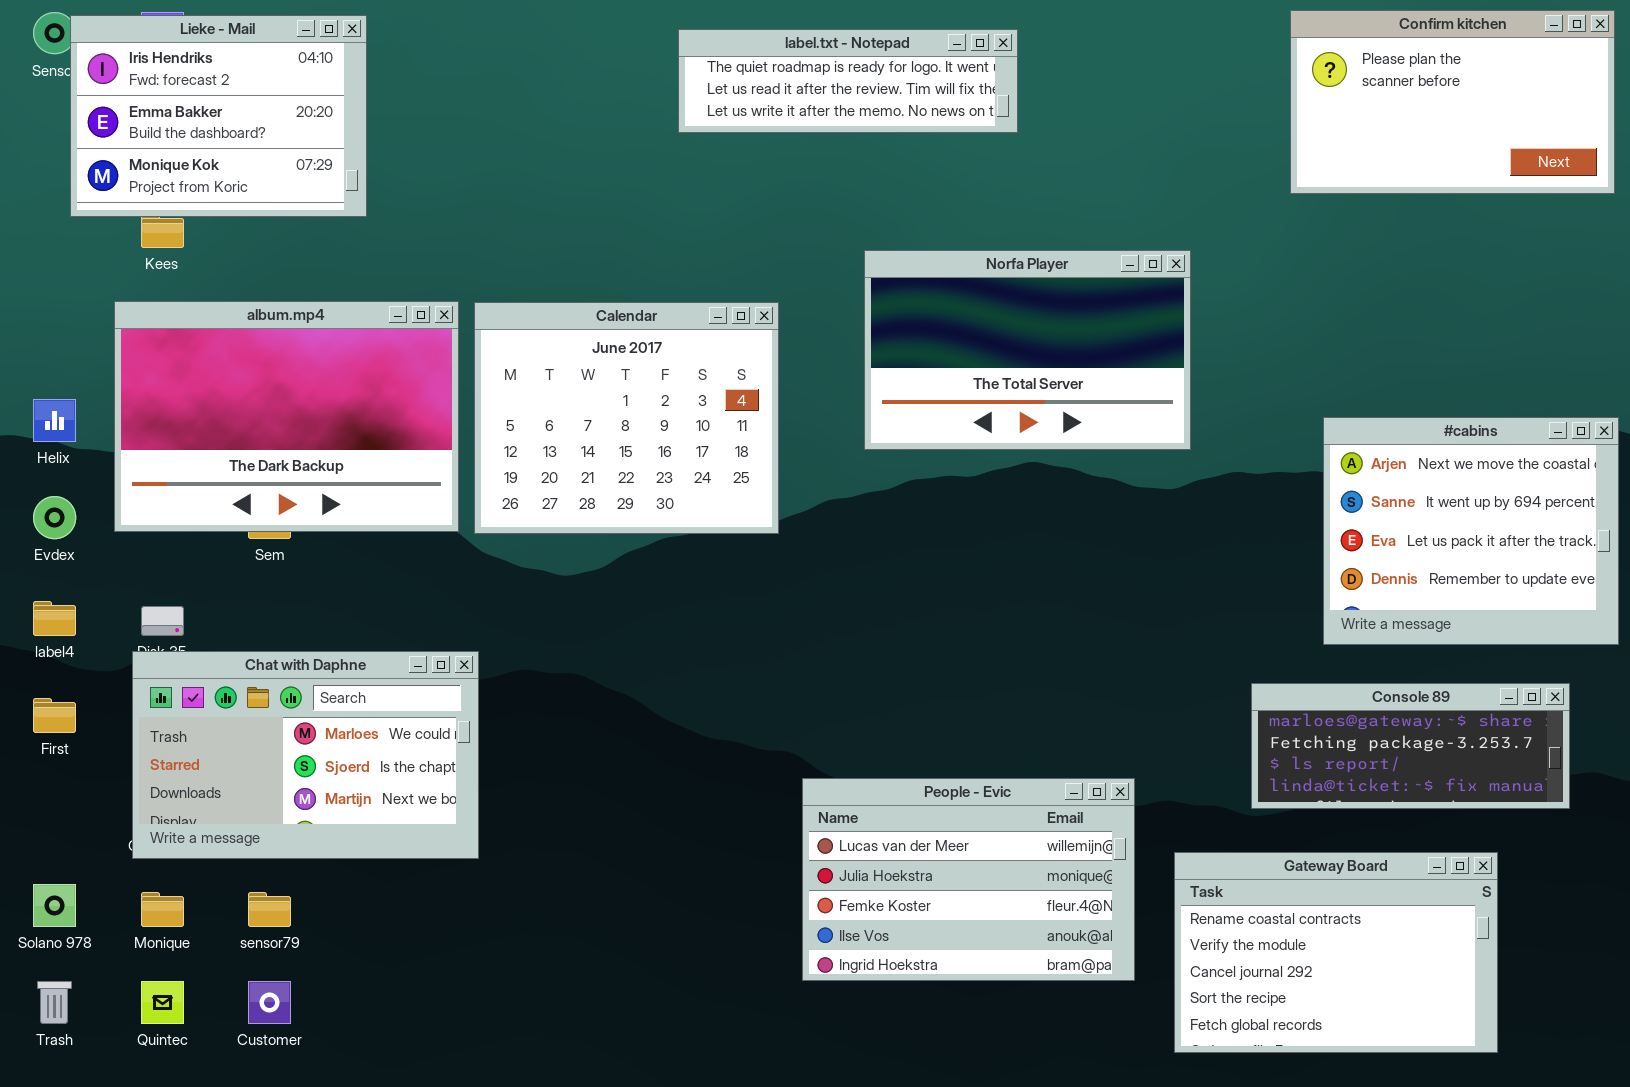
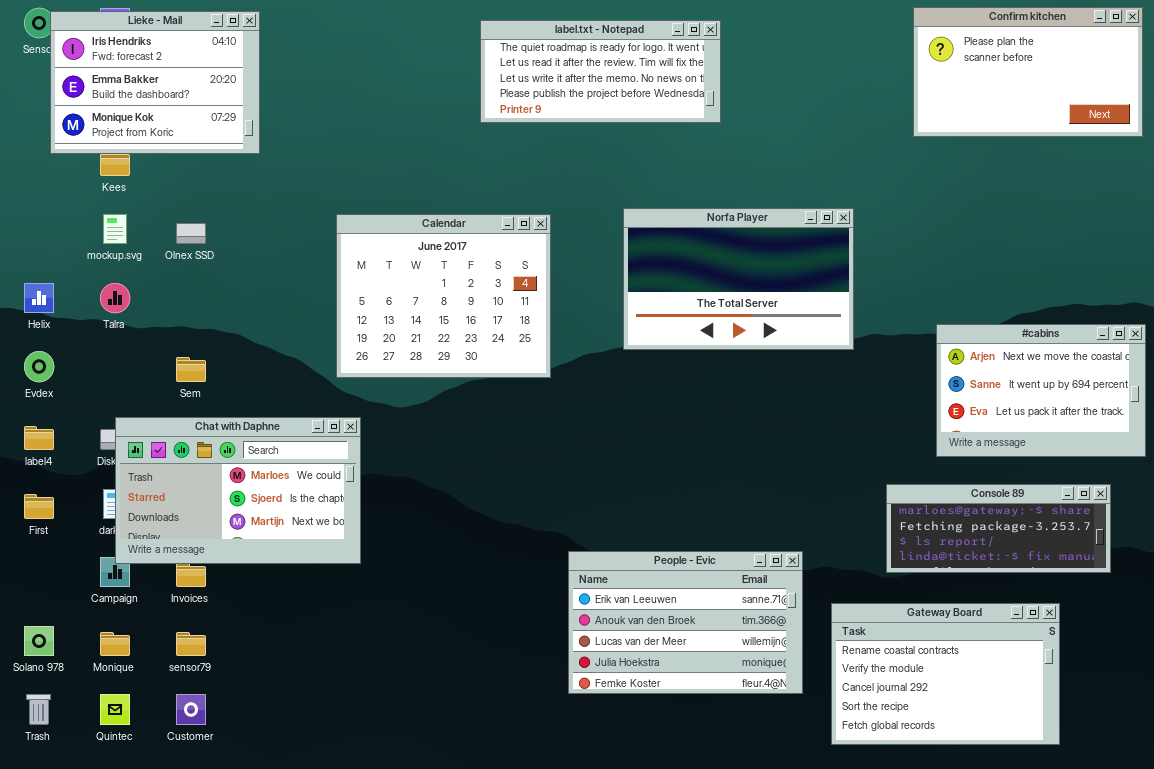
label.txt - Notepad: [678,29,1018,133] -> [480,20,721,123], resized
Norfa Player: [864,250,1191,450] -> [623,208,854,350], moved
album.mp4: [114,301,459,532] -> none, closed
#cabins: [1323,417,1619,645] -> [936,324,1146,457], resized
Chat with Daphne: [132,651,479,859] -> [115,417,361,564], moved
People - Evic: [802,778,1135,981] -> [568,551,803,694], scrolled up 2 rows

